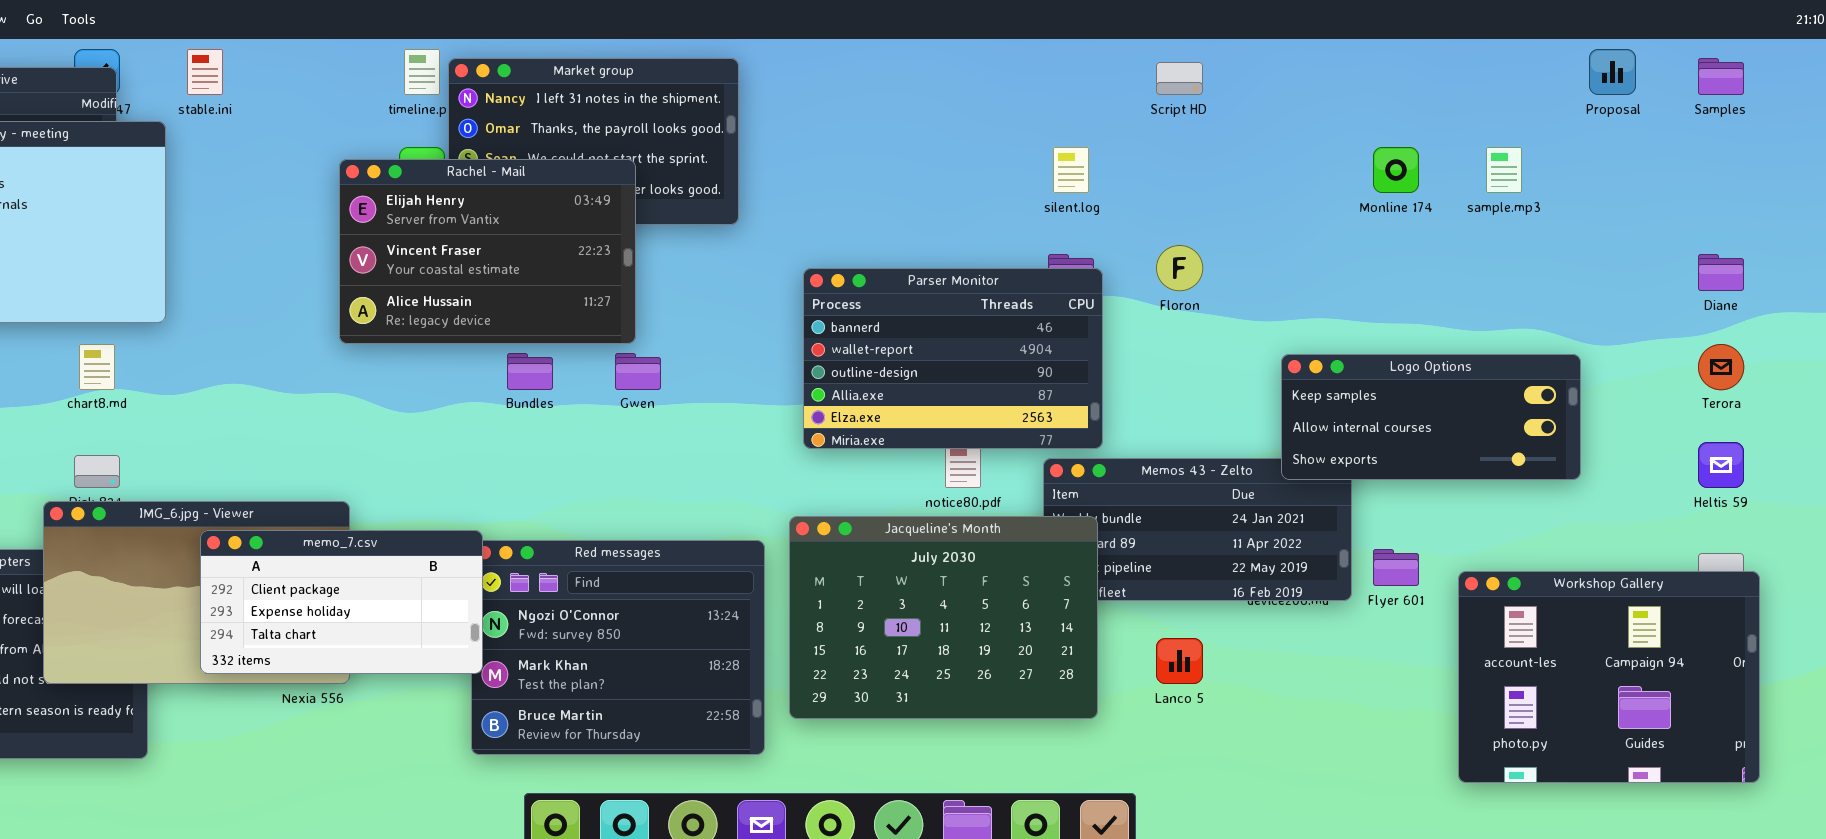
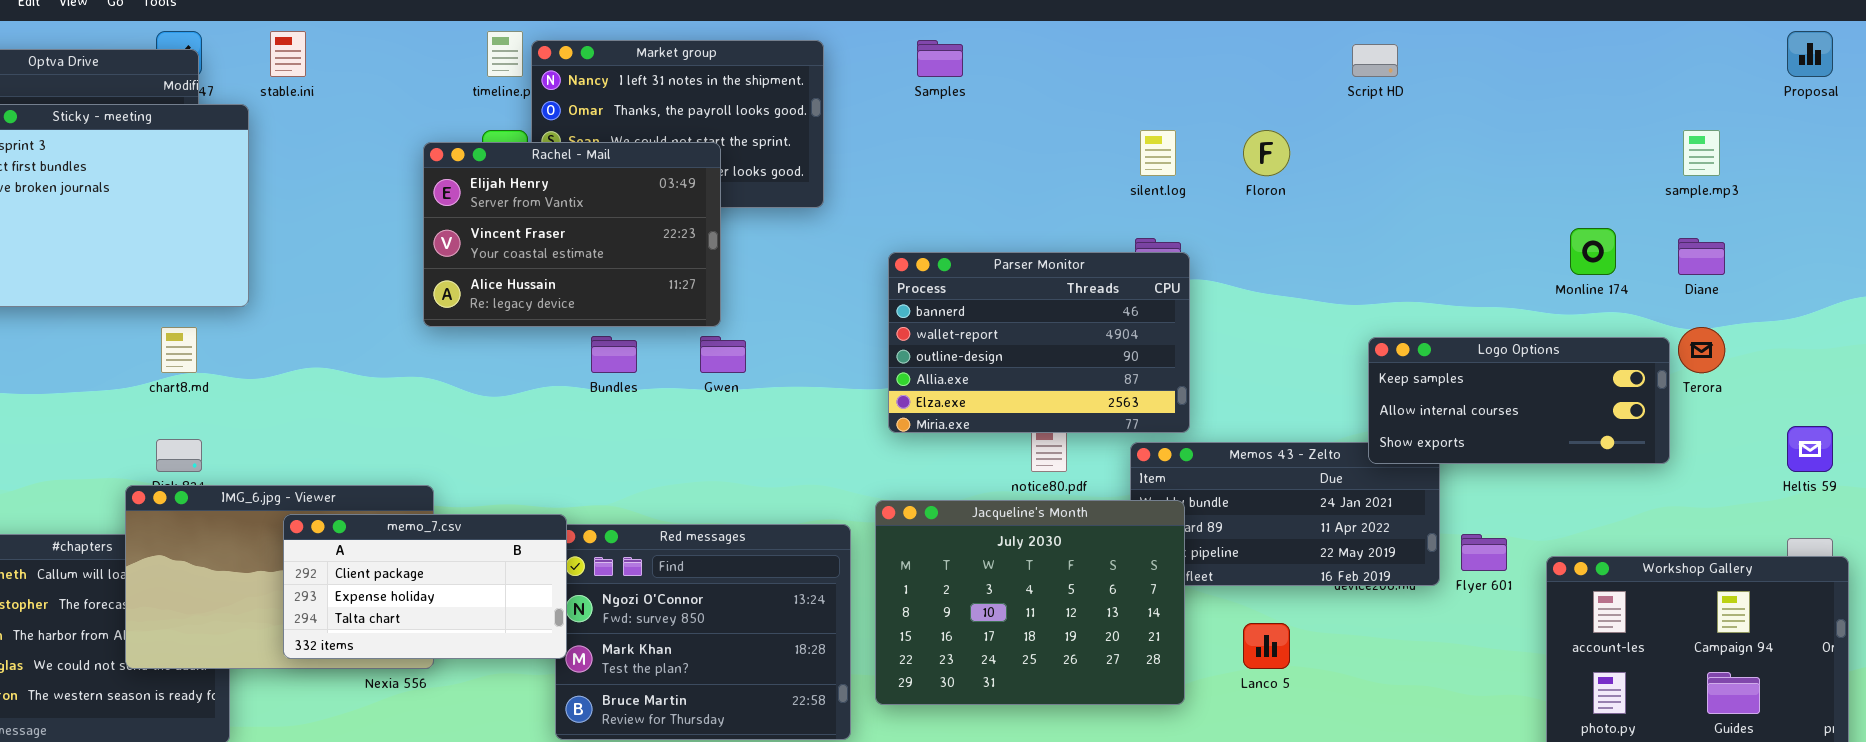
Proposal: [1589,49,1636,95] -> [1787,31,1833,77], moved
Samples: [1698,58,1744,95] -> [917,40,963,77], moved
Script HD: [1156,62,1203,95] -> [1352,44,1398,77], moved
Monline 174: [1373,147,1419,193] -> [1570,228,1616,275], moved
sample.mp3: [1486,147,1522,193] -> [1683,130,1720,176], moved
Floron: [1156,245,1203,291] -> [1243,130,1290,176], moved
Diane: [1698,254,1744,291] -> [1678,238,1725,275], moved
Terora: [1698,344,1744,390] -> [1678,327,1725,373], moved

